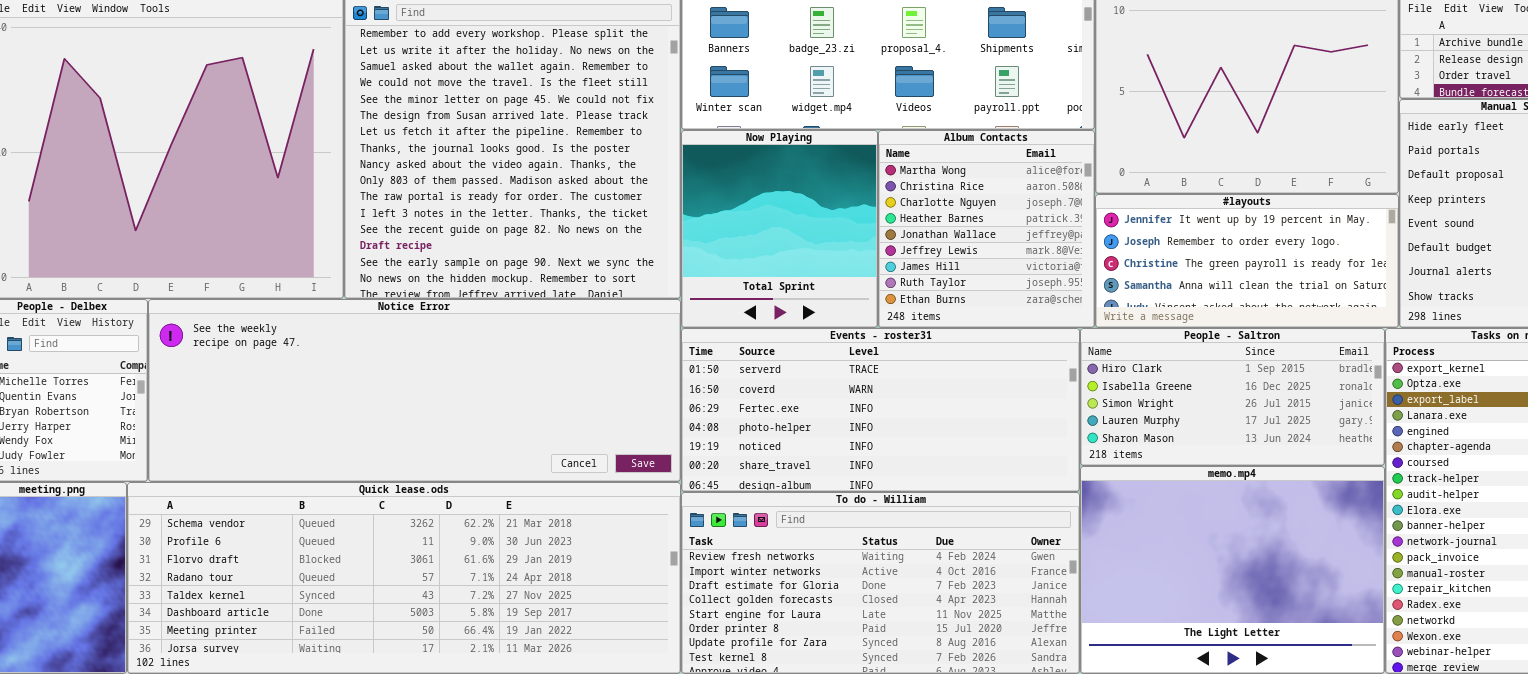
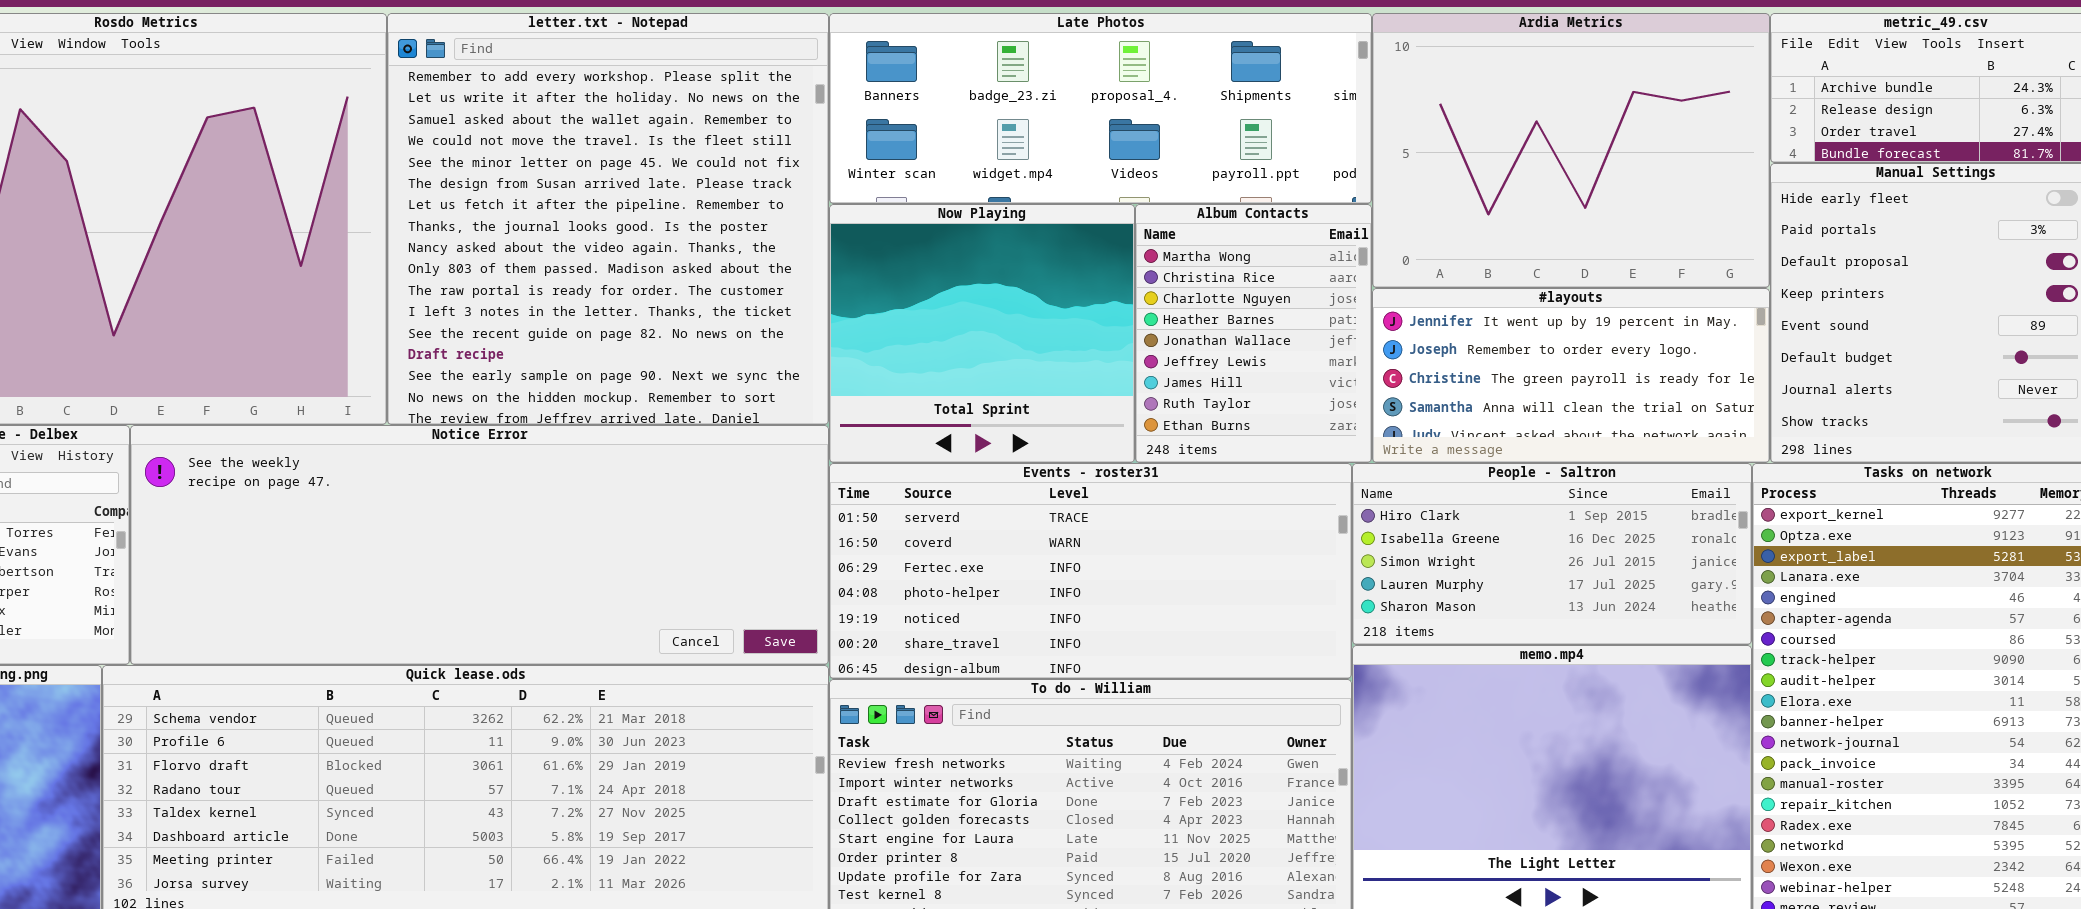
Now Playing: [681,130,878,328] -> [829,204,1135,463], resized
Album Contacts: [878,130,1095,328] -> [1135,204,1372,463], resized

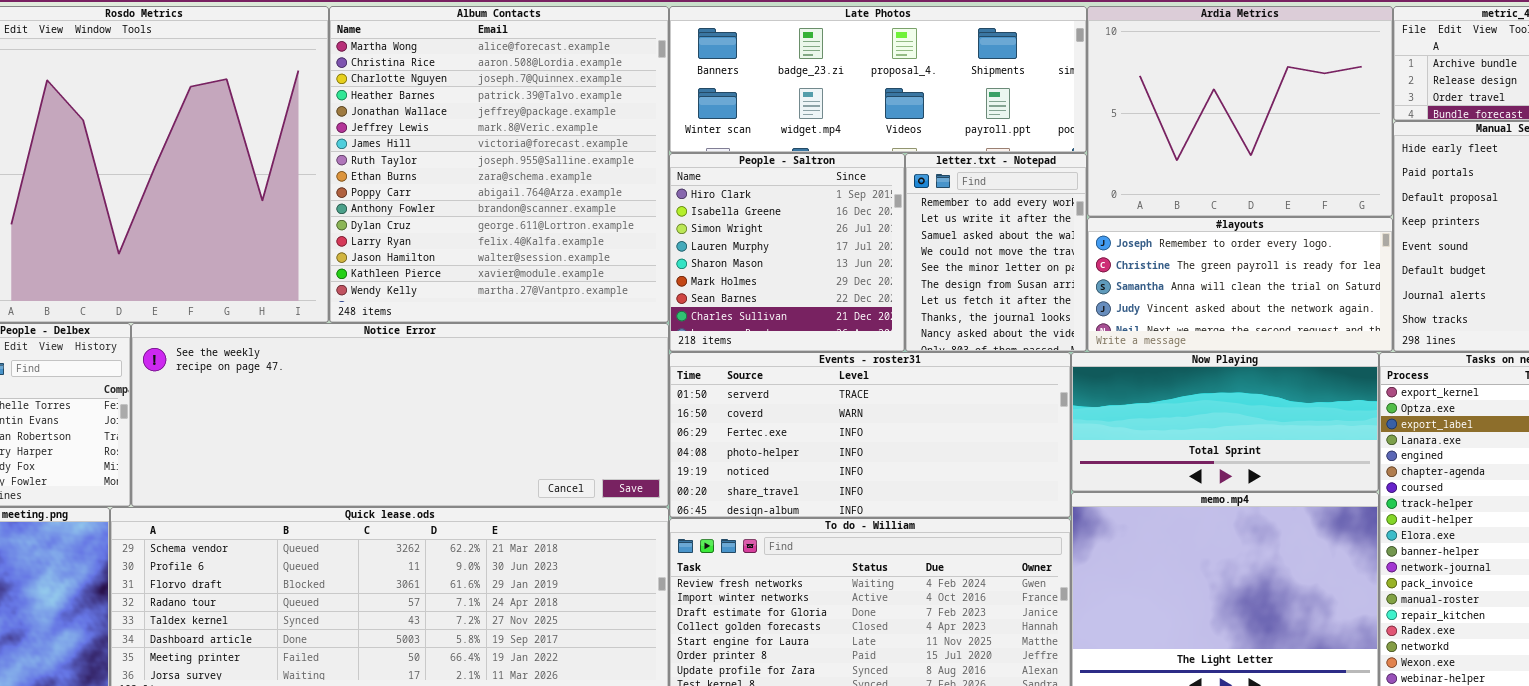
letter.txt - Notepad: [387,13,829,425] -> [905,153,1087,352], moved, resized
Now Playing: [829,204,1135,463] -> [1071,352,1379,492], moved, resized
Album Contacts: [1135,204,1372,463] -> [329,6,669,323], moved, resized
#layouts: [1372,288,1770,463] -> [1087,217,1393,352], scrolled down 1 row
People - Saltron: [1352,463,1752,645] -> [669,153,905,352], moved, resized

